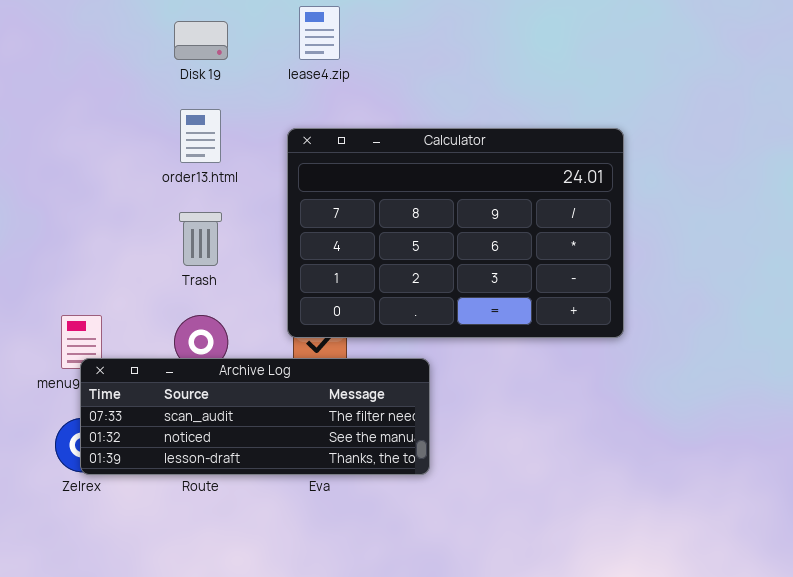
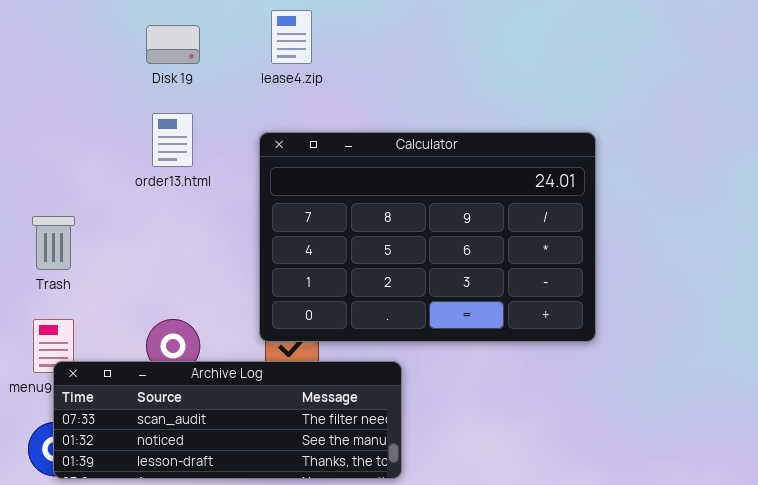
Trash: [179,212,222,266] -> [32,216,75,270], moved

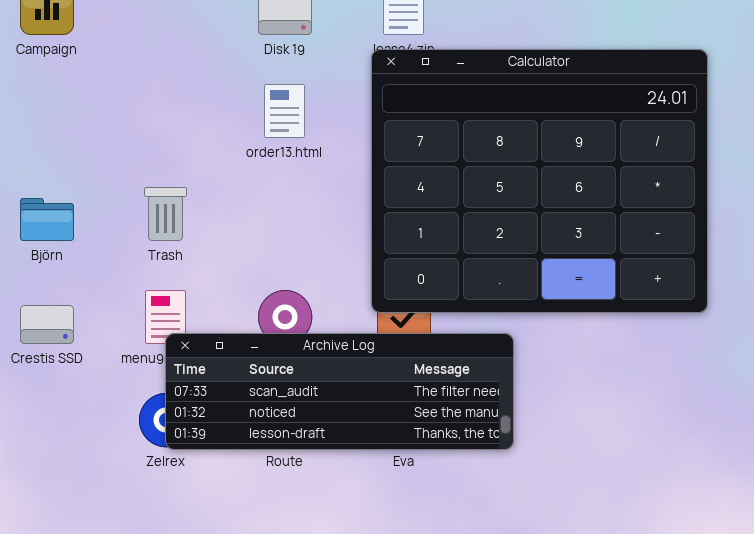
Calculator: [259,132,596,342] -> [371,49,708,313], resized

